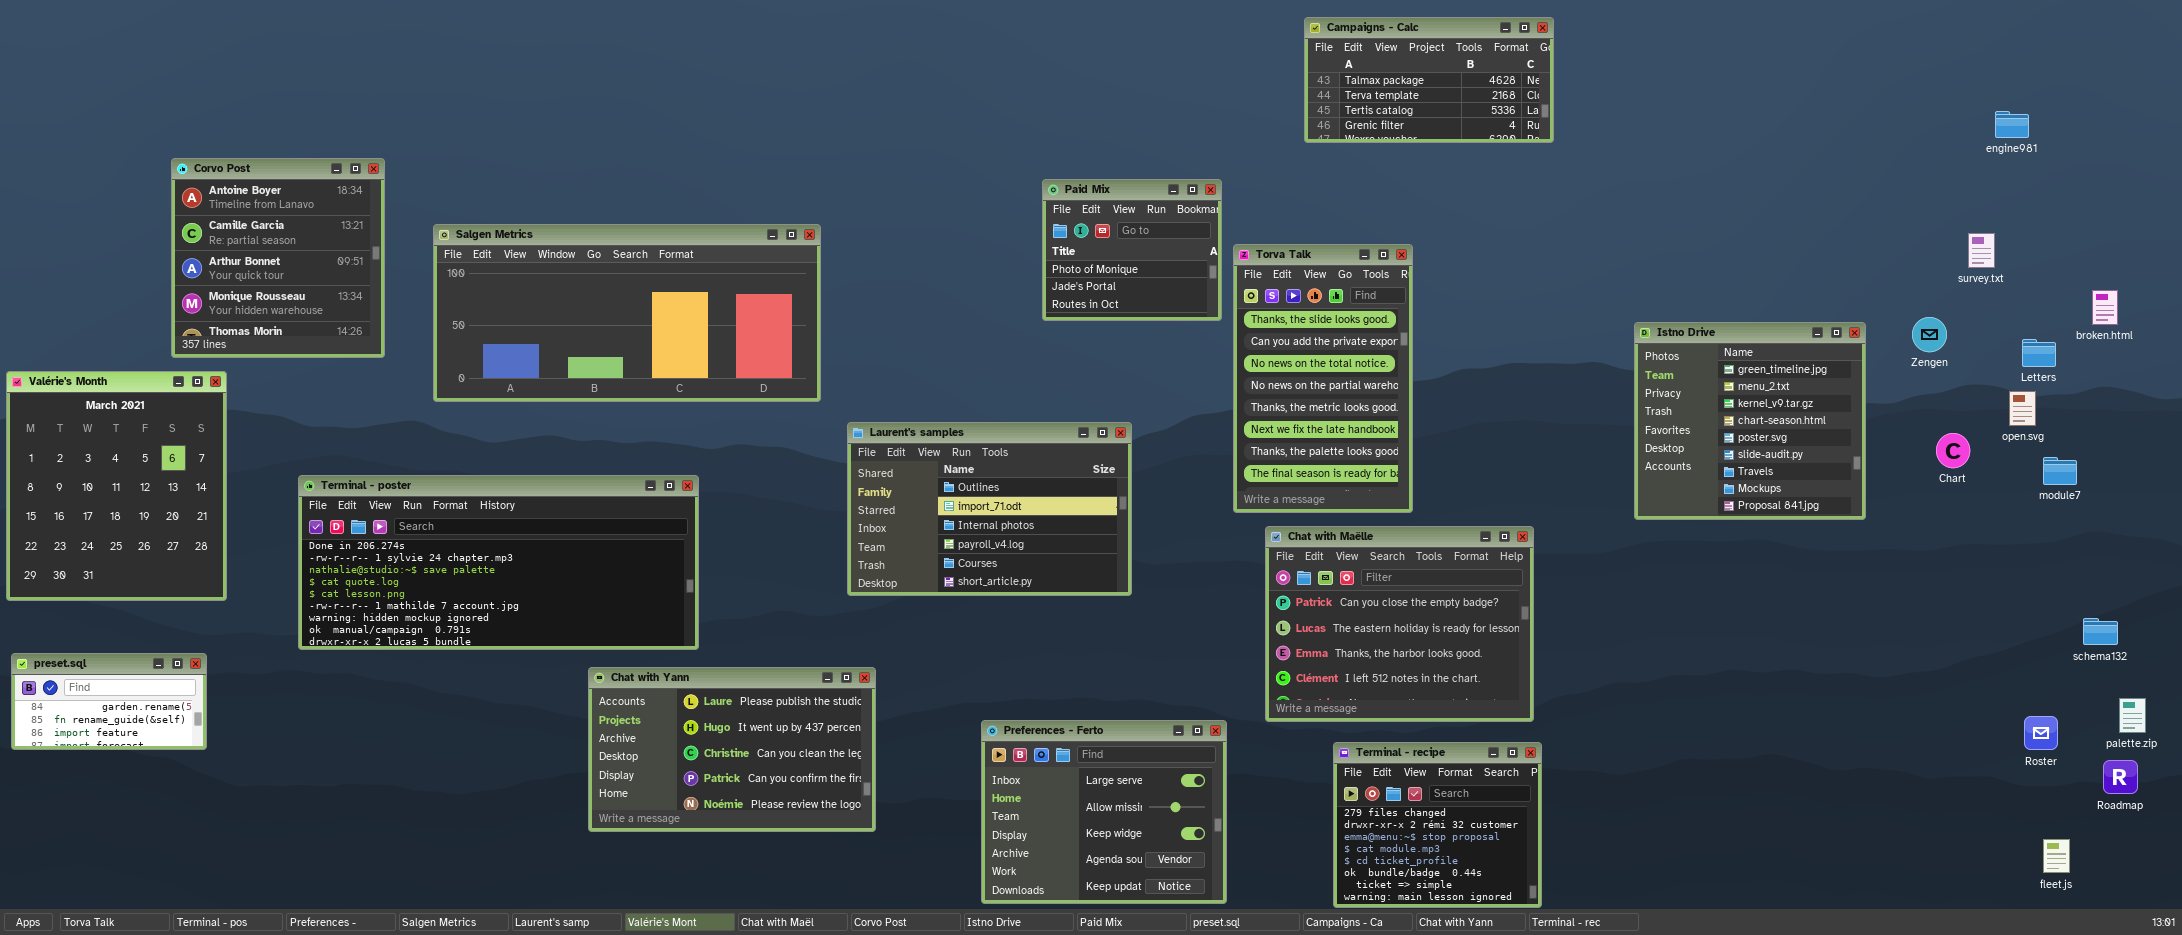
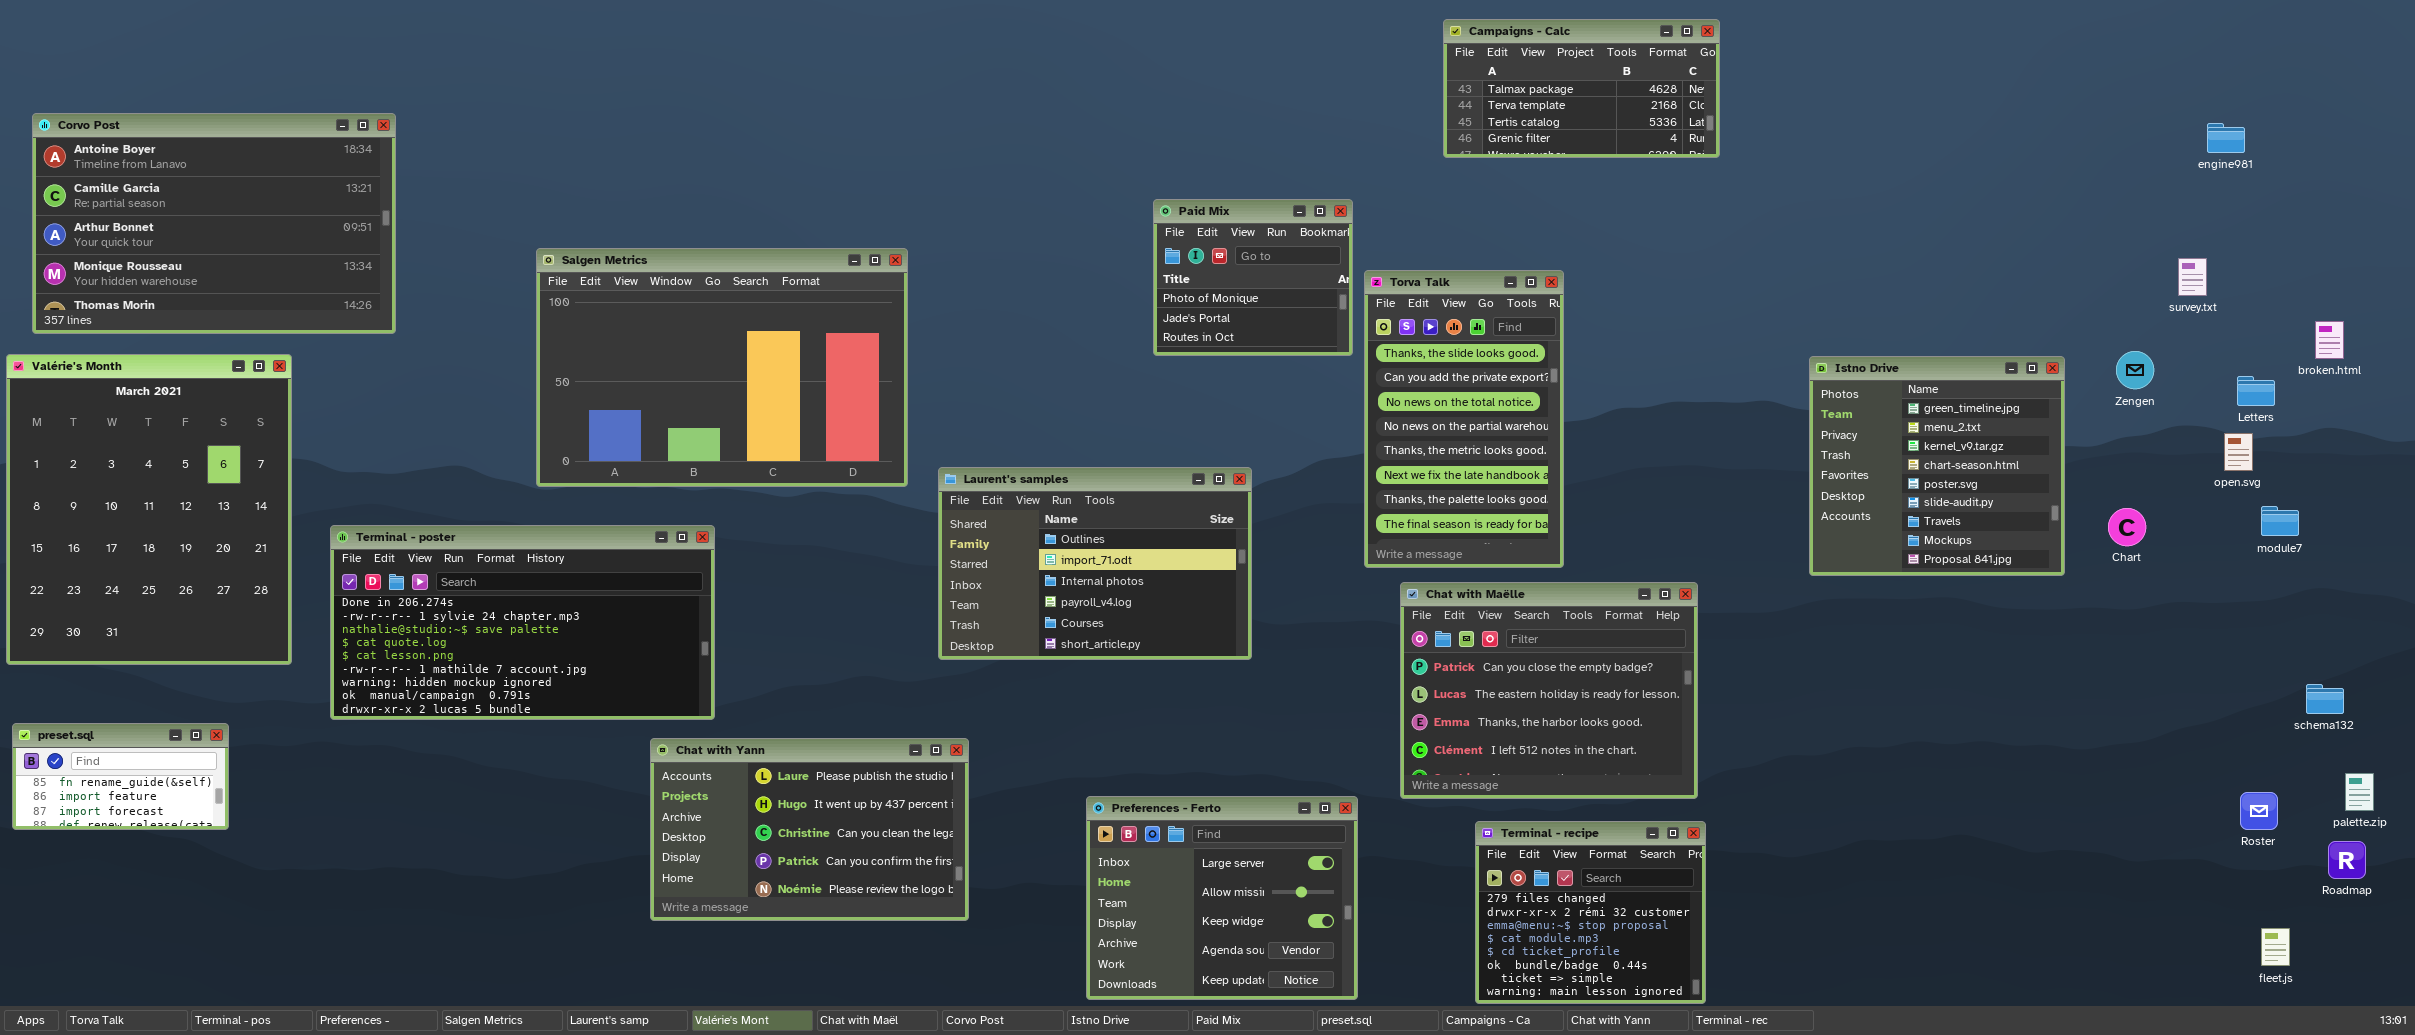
Corvo Post: [171,158,385,358] -> [32,113,396,334], moved, resized
Salgen Metrics: [433,224,821,402] -> [536,248,908,487], resized
Valérie's Month: [6,371,227,601] -> [6,354,292,665], resized
Chart: [1936,433,1970,468] -> [2108,508,2146,546], moved
Terminal - poster: [298,475,699,650] -> [330,525,715,720], resized
preset.sql: [11,653,207,750] -> [12,723,229,830], scrolled down 1 row

